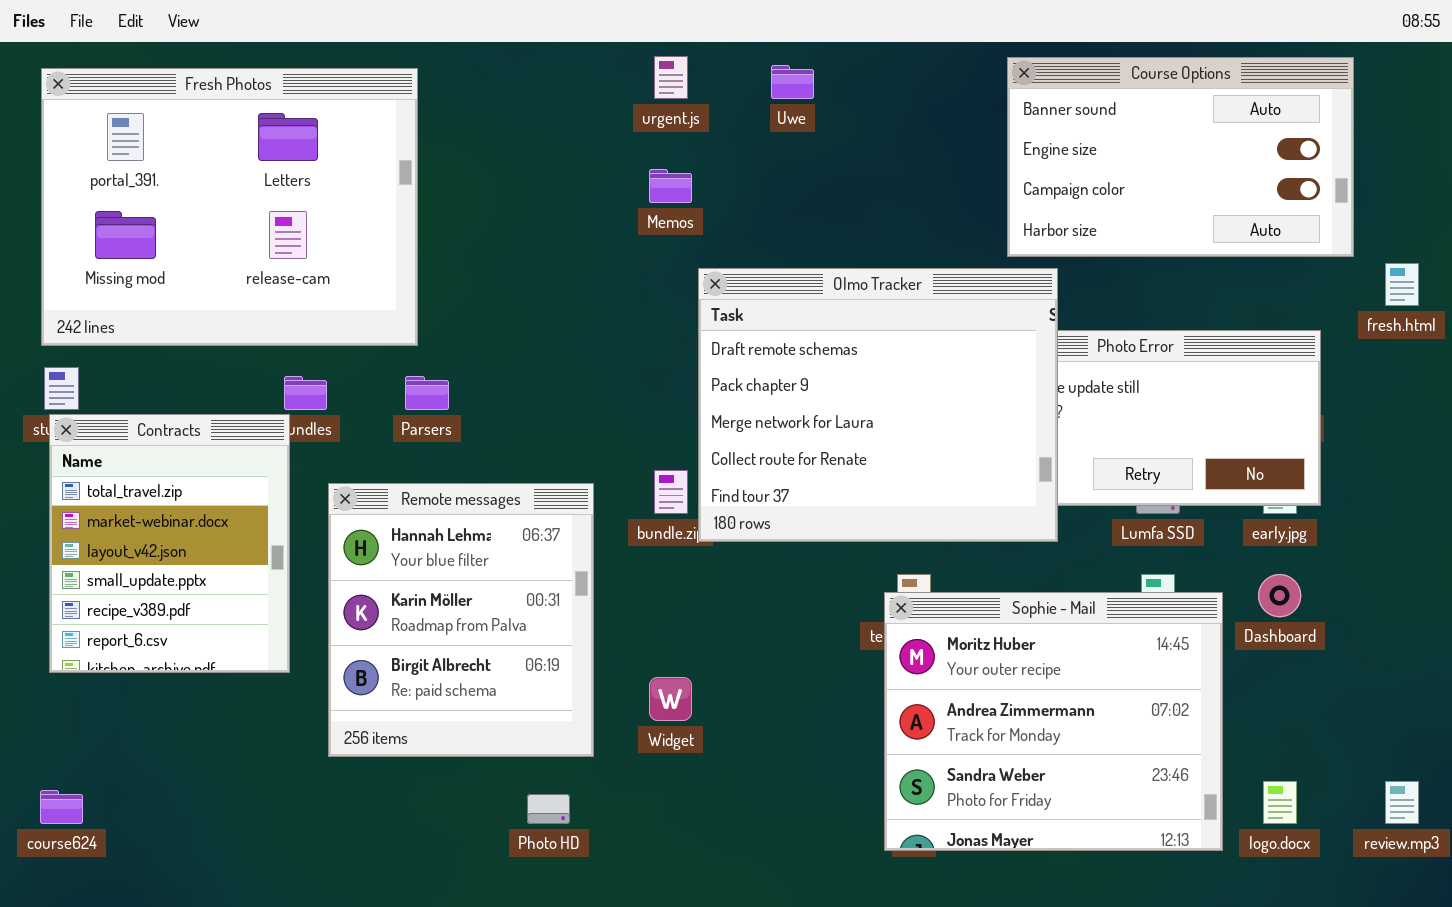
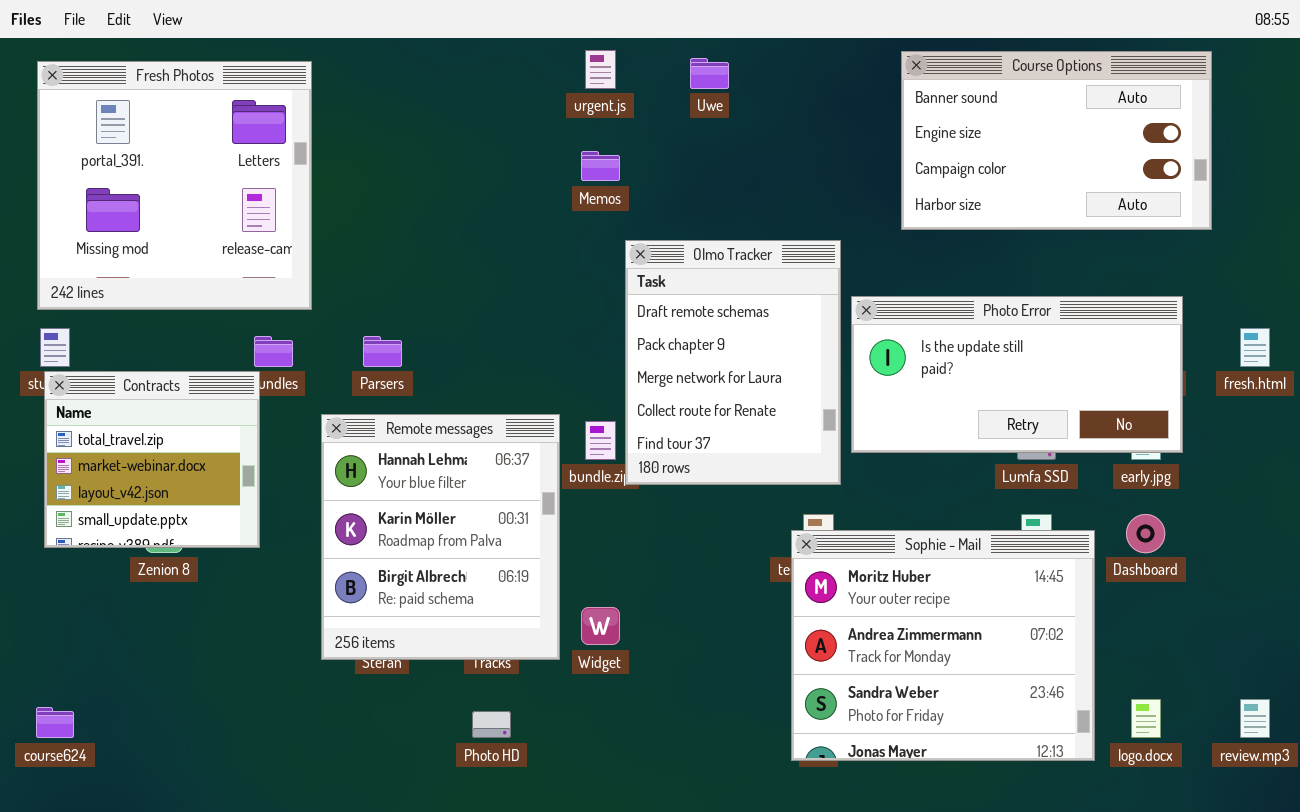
Fresh Photos: [41,68,418,346] -> [37,61,312,310], resized
fresh.html: [1385,263,1419,306] -> [1240,328,1270,367], moved
Olmo Tracker: [698,268,1058,542] -> [625,240,841,485], resized
Contracts: [49,414,290,673] -> [44,371,260,548], resized
Remote messages: [328,483,594,757] -> [321,414,560,660], moved

